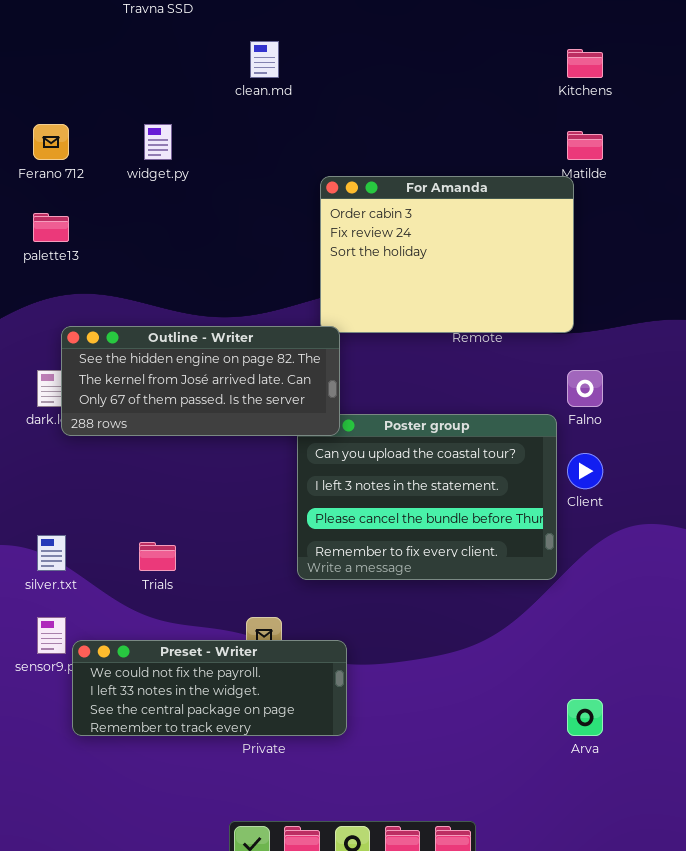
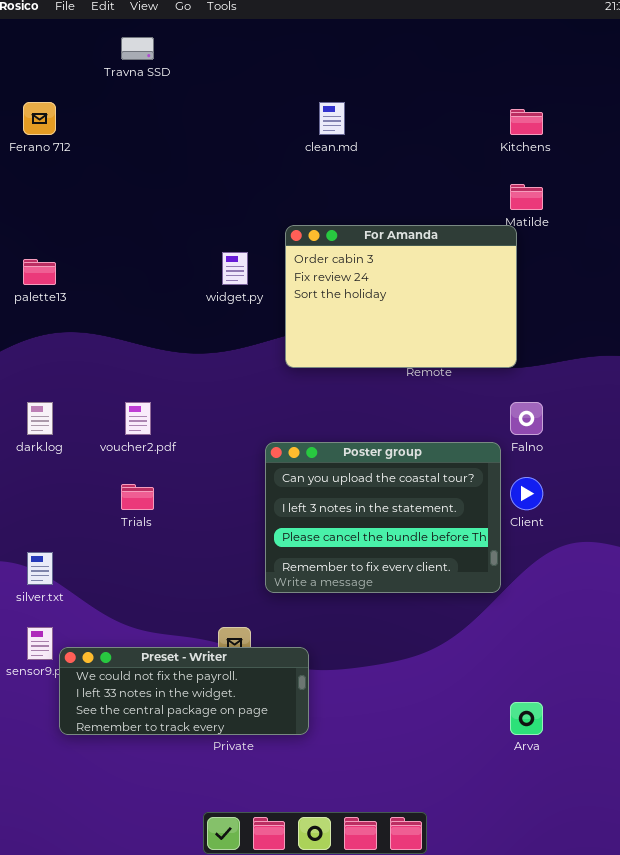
clean.md: [250,41,279,78] -> [319,102,345,135], moved
Ferano 712: [33,124,69,160] -> [23,102,56,135], moved
widget.py: [144,124,172,160] -> [222,252,248,285], moved
Outline - Writer: [61,326,340,436] -> none, closed
Trials: [139,542,176,571] -> [121,484,154,510], moved

